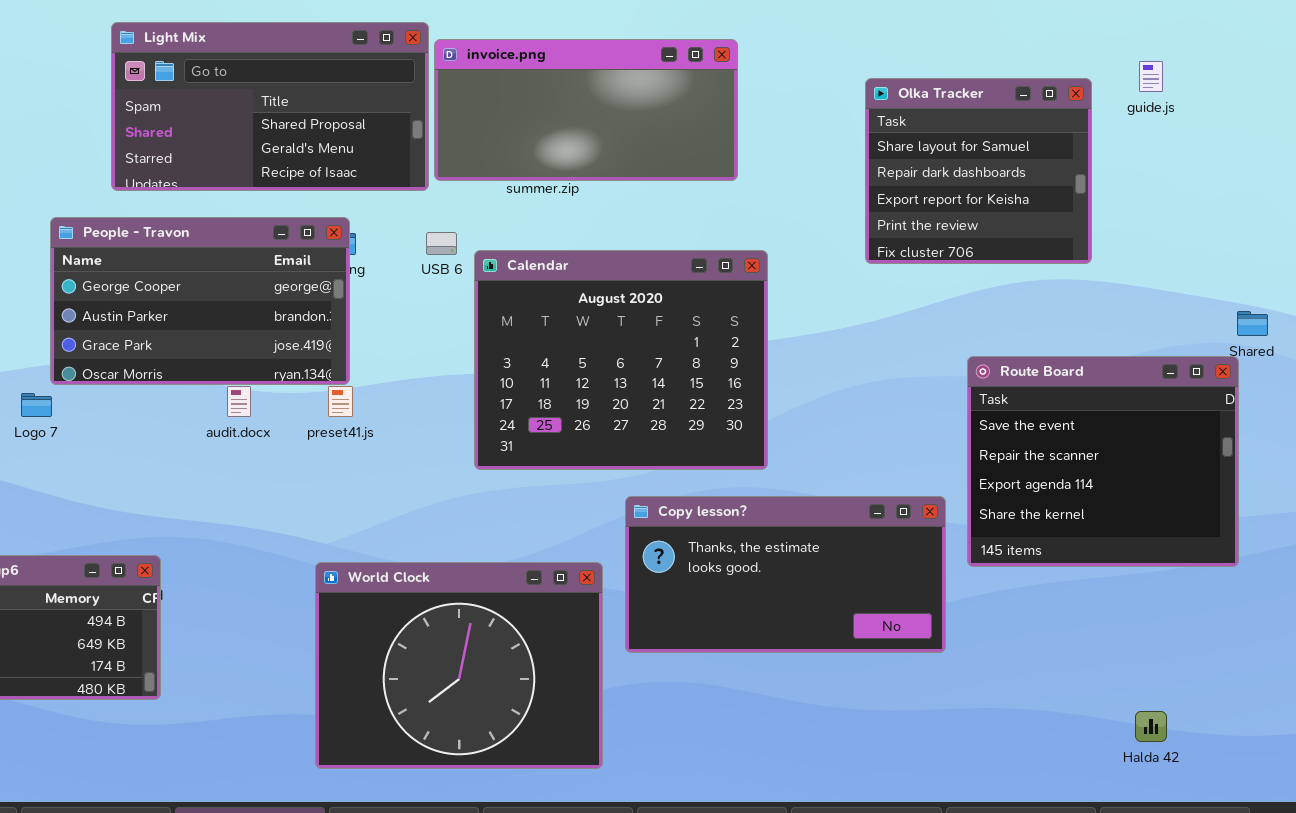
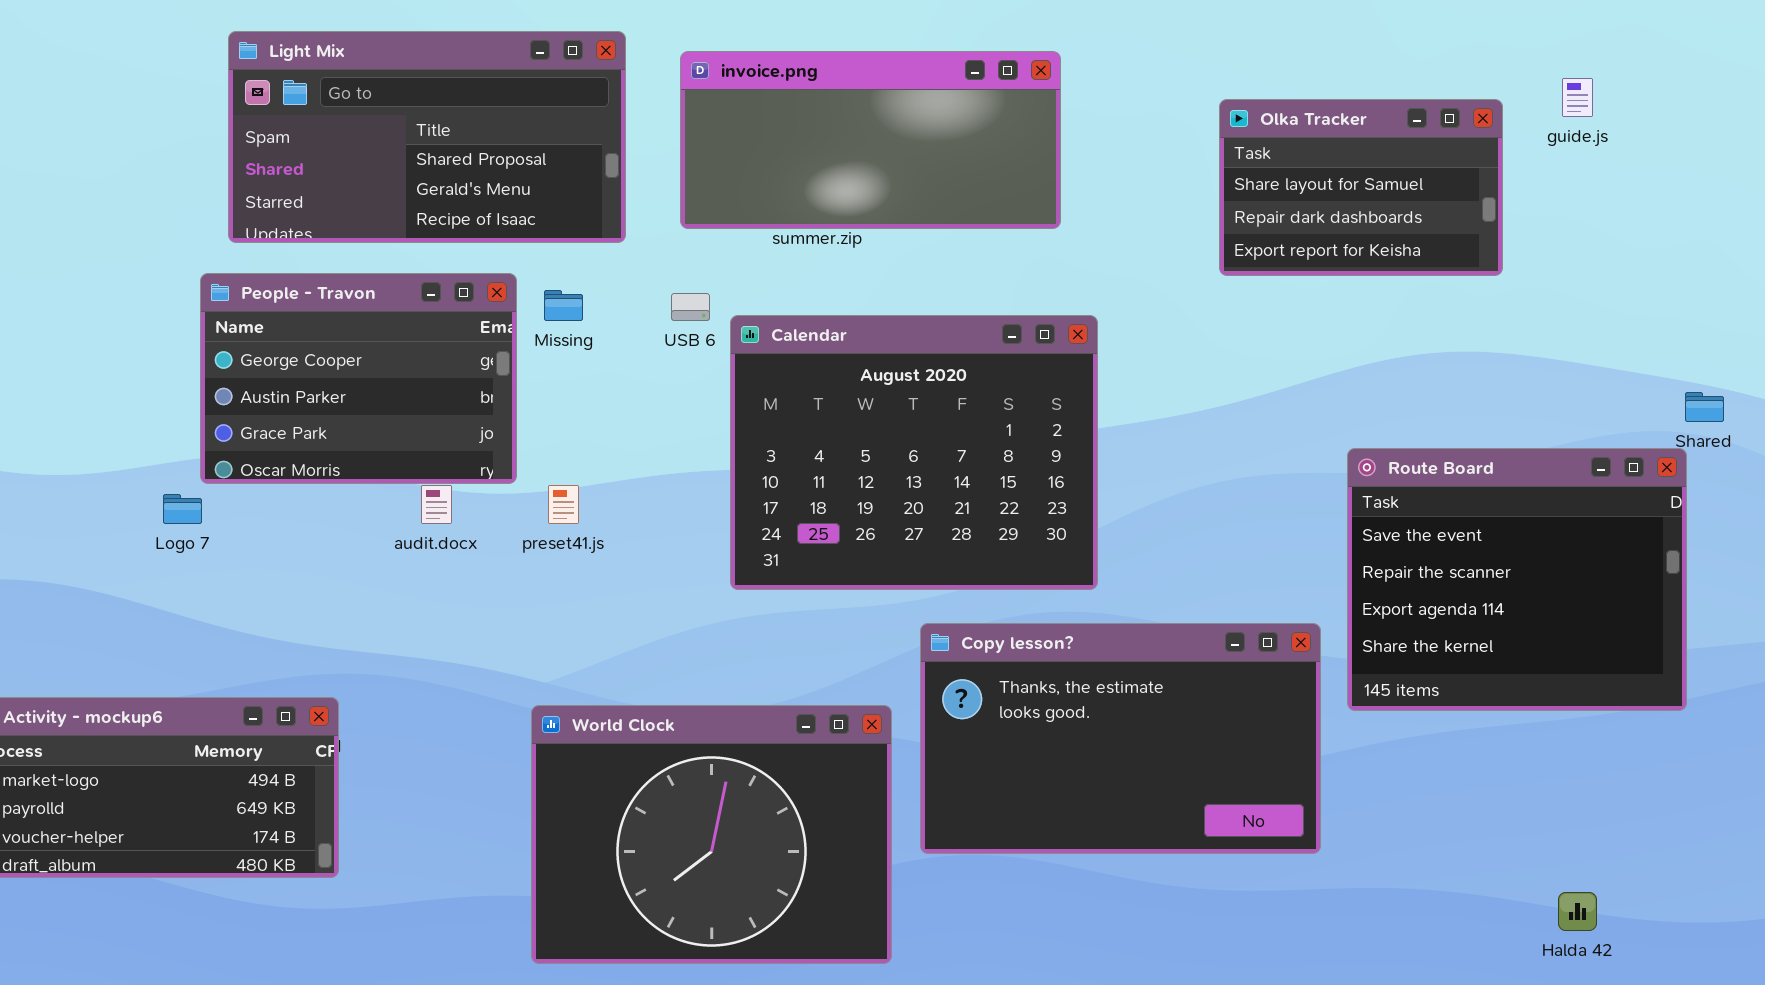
Light Mix: [111,22,429,191] -> [228,31,626,243], moved
Olka Tracker: [865,78,1092,264] -> [1219,99,1503,276], resized
People - Travon: [50,217,350,385] -> [200,273,517,484], resized
Copy lesson?: [625,496,946,653] -> [920,623,1321,854], resized

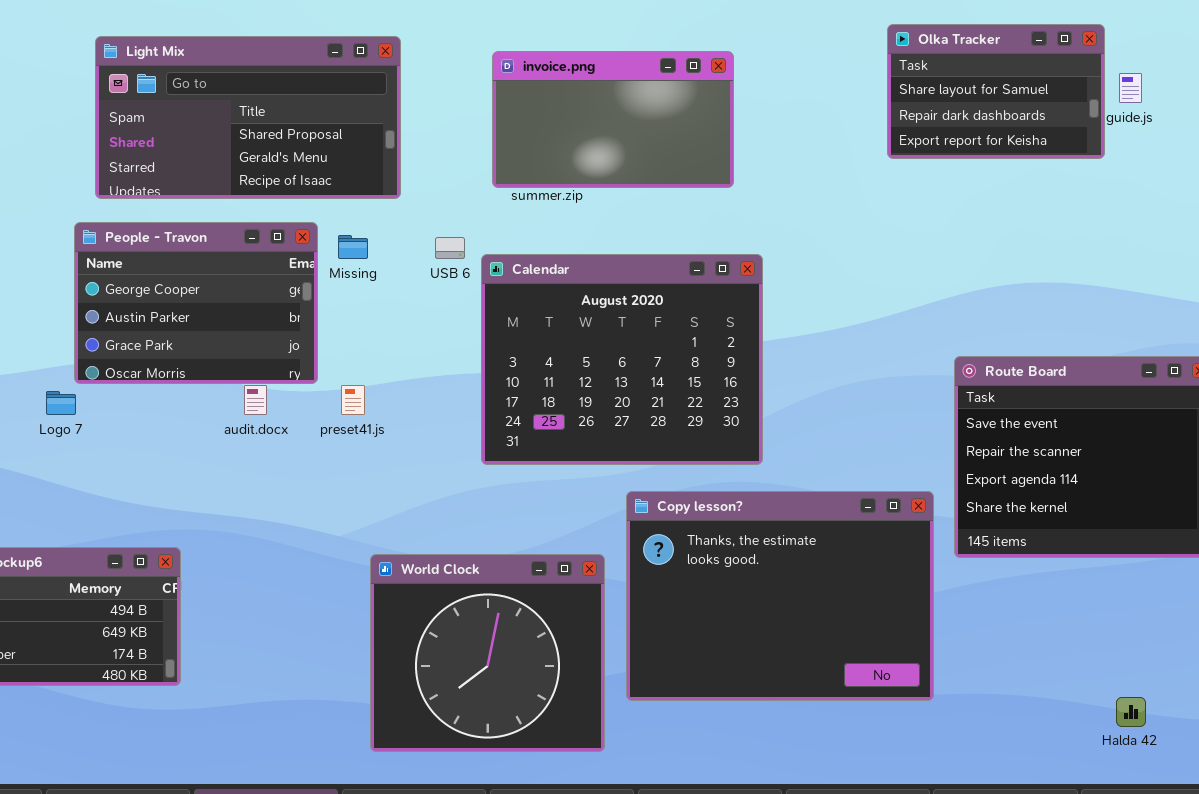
invoice.png: [680,51,1061,229] -> [492,51,734,188], resized
Olka Tracker: [1219,99,1503,276] -> [887,24,1105,159], moved
Copy lesson?: [920,623,1321,854] -> [626,491,934,701], resized
World Clock: [531,705,892,964] -> [370,554,605,752], resized

